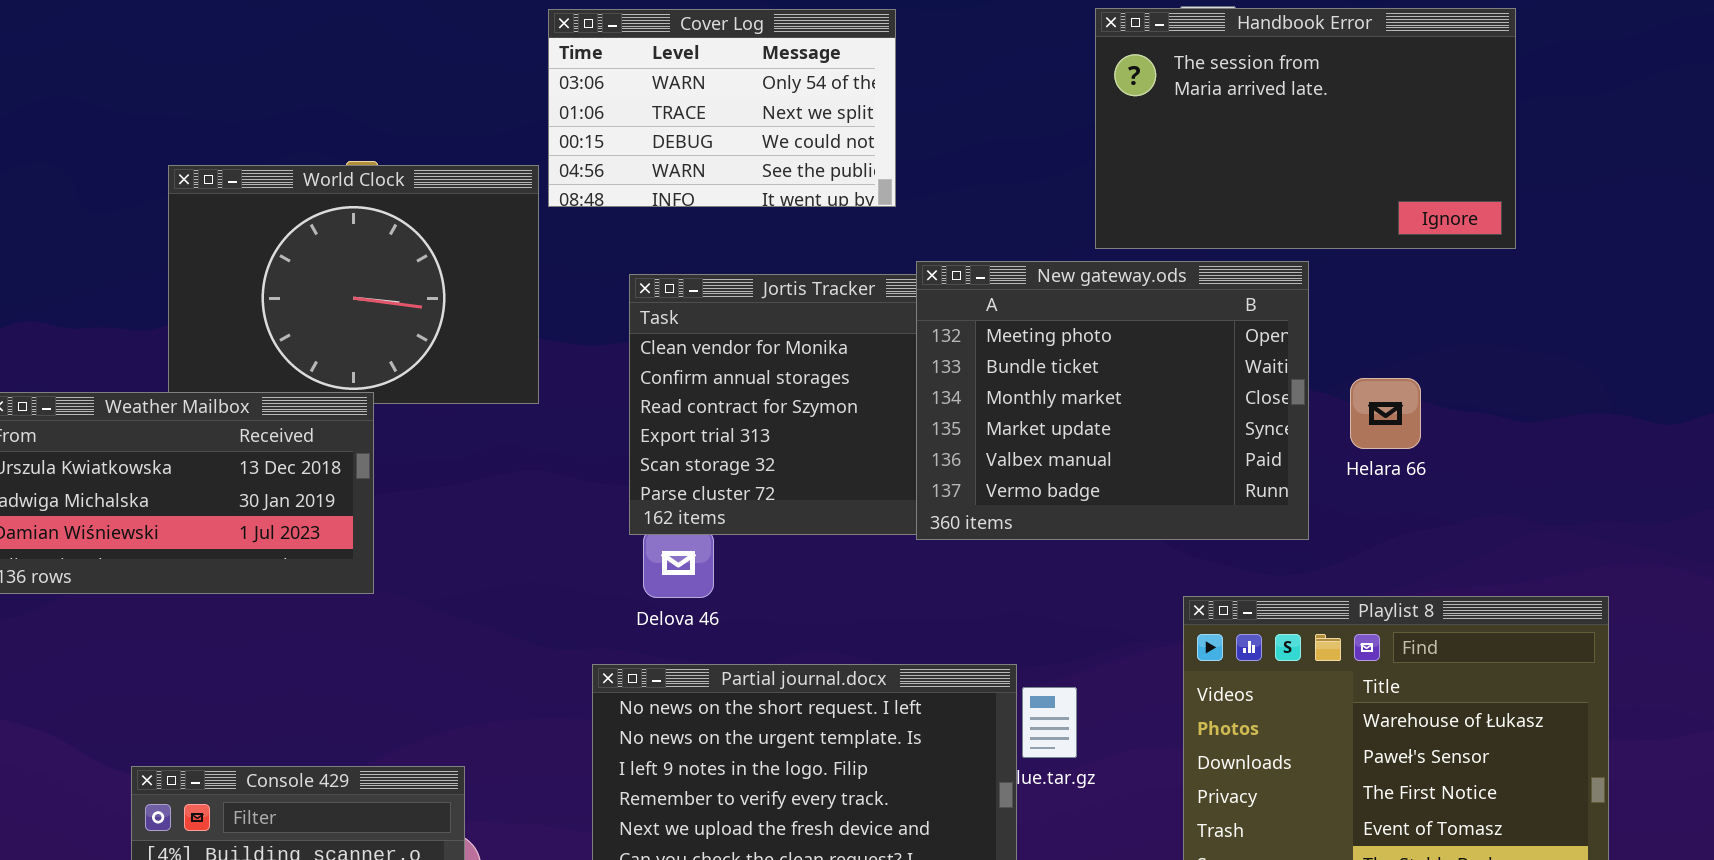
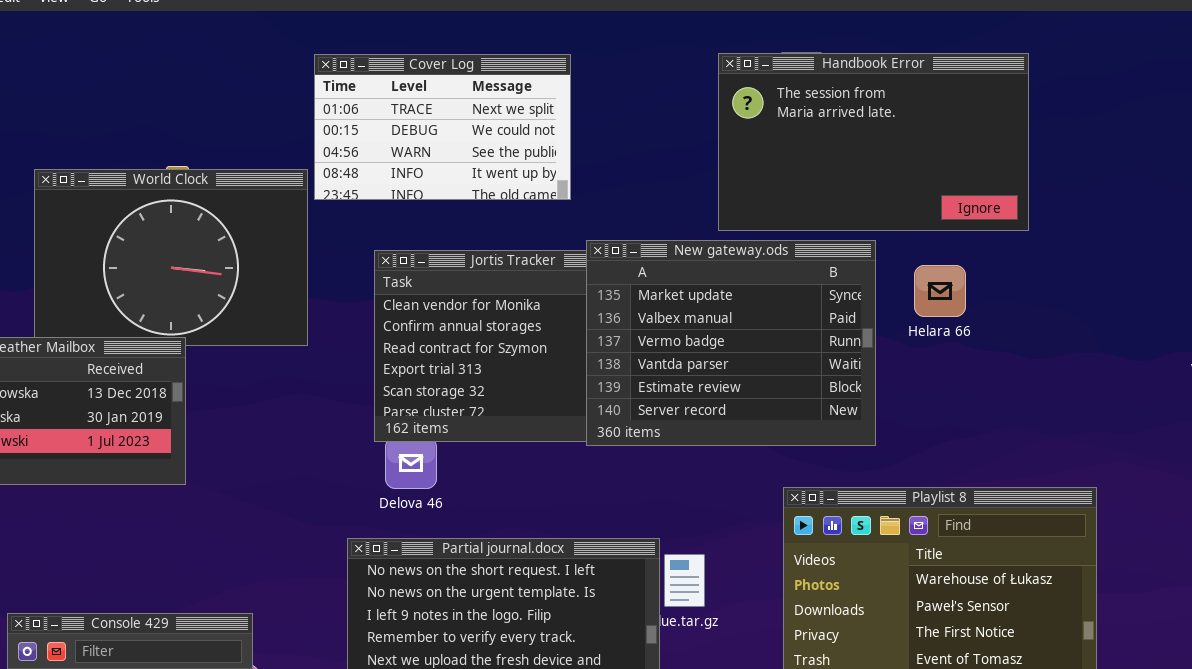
Cover Log: [548,9,896,207] -> [314,54,571,200], scrolled down 1 row
New gateway.ods: [916,261,1309,540] -> [586,240,876,446], scrolled down 3 rows
Helara 66: [1350,378,1421,449] -> [914,265,966,317], moved

